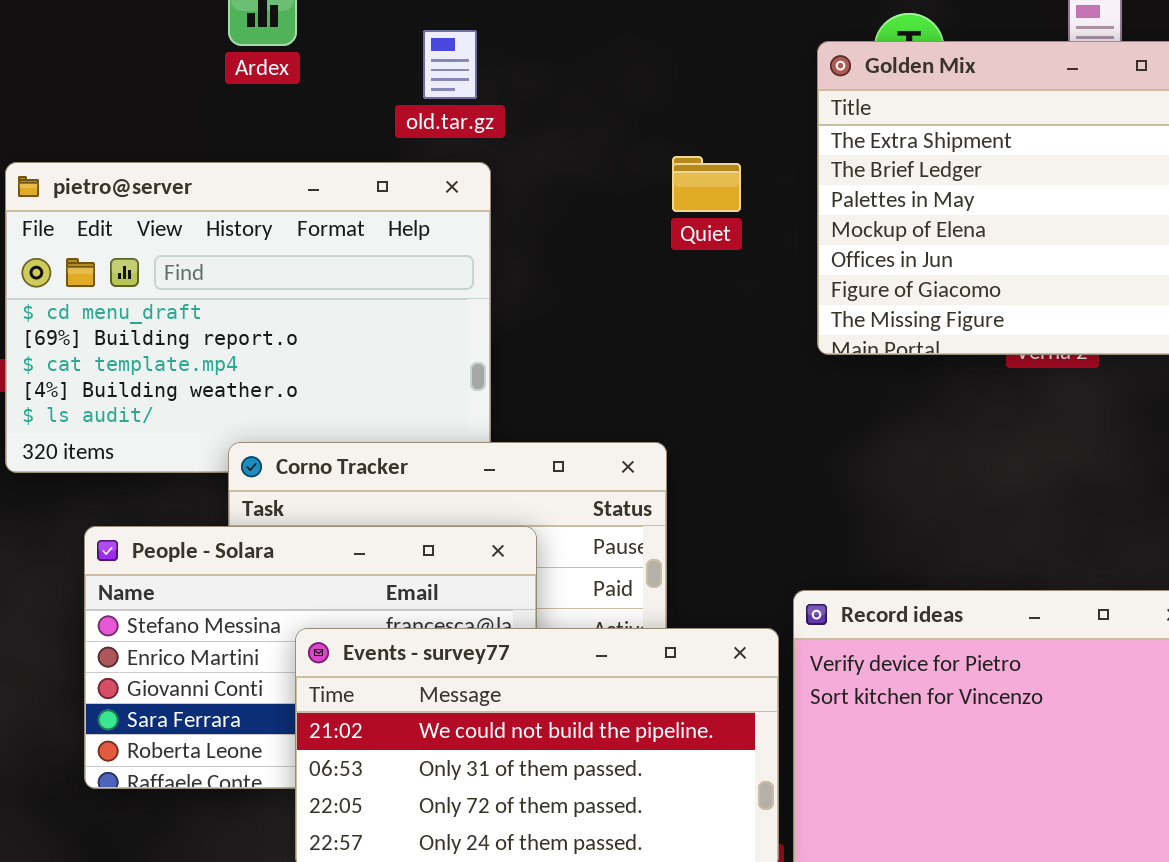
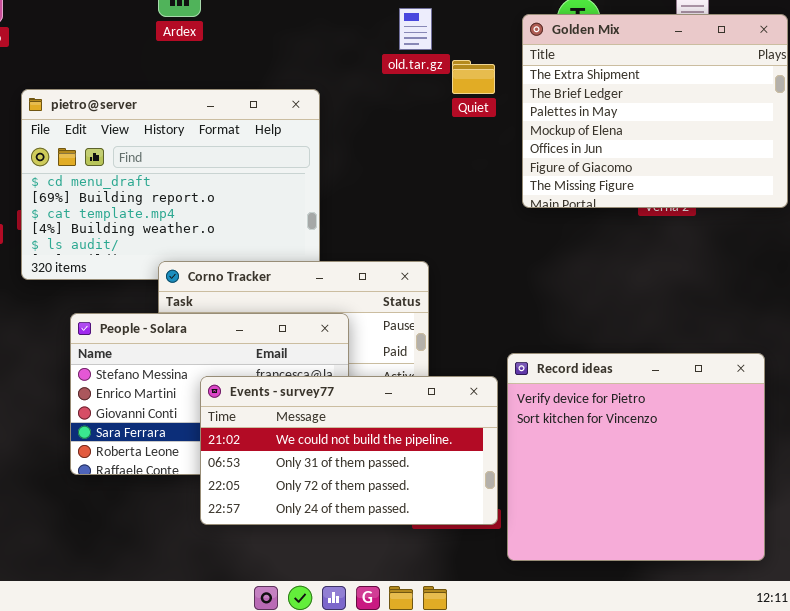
old.tar.gz: [423,30,477,99] -> [399,8,432,50], moved
Quiet: [672,156,741,212] -> [452,60,495,94], moved

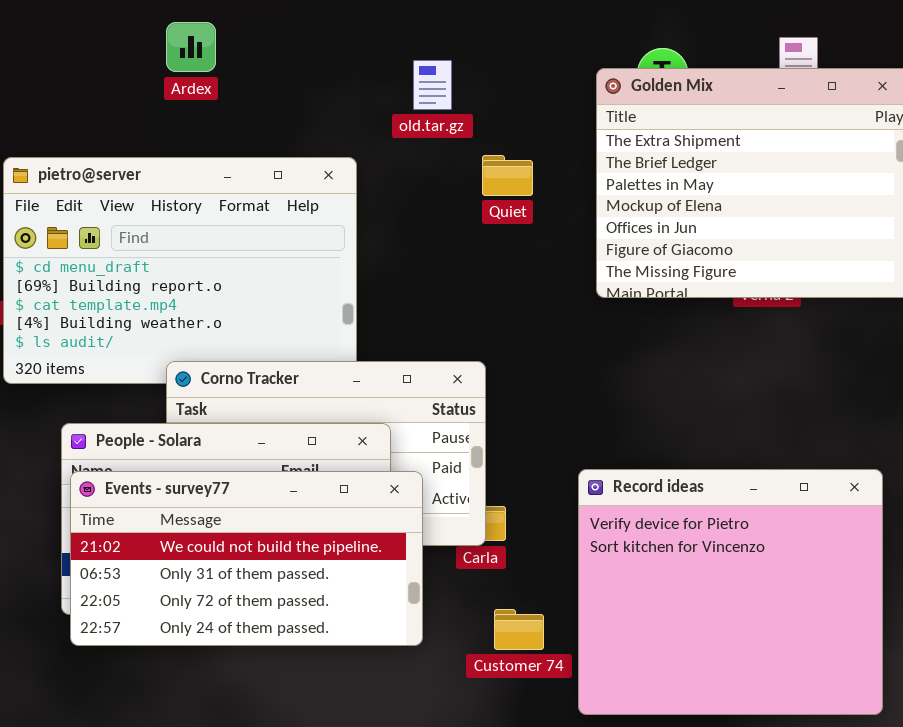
old.tar.gz: [399,8,432,50] -> [413,60,452,110], moved
Quiet: [452,60,495,94] -> [482,155,533,196], moved
Events - survey77: [200,376,498,525] -> [70,471,423,646], moved

